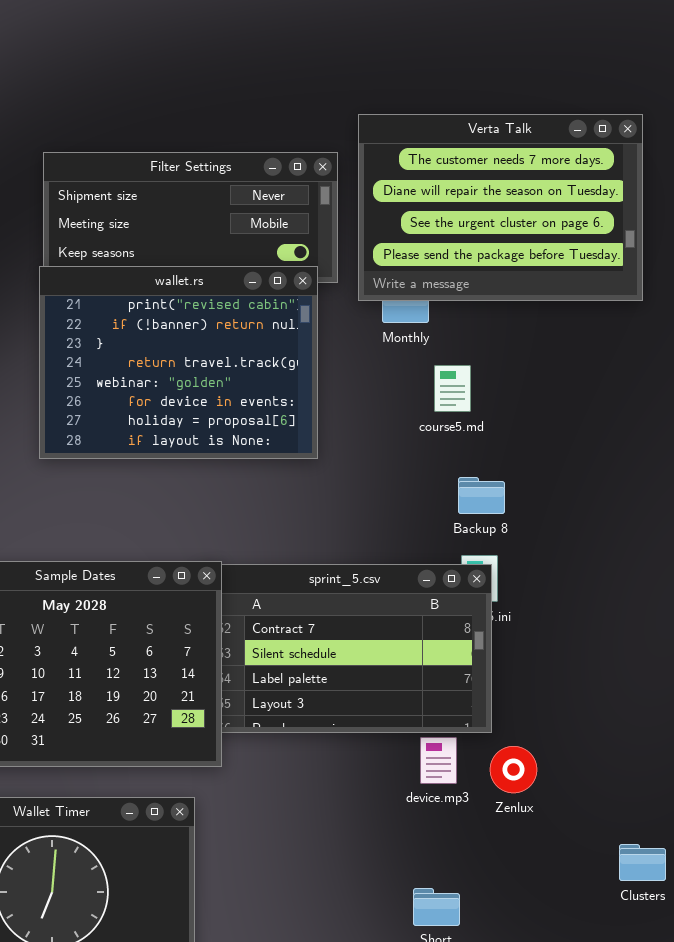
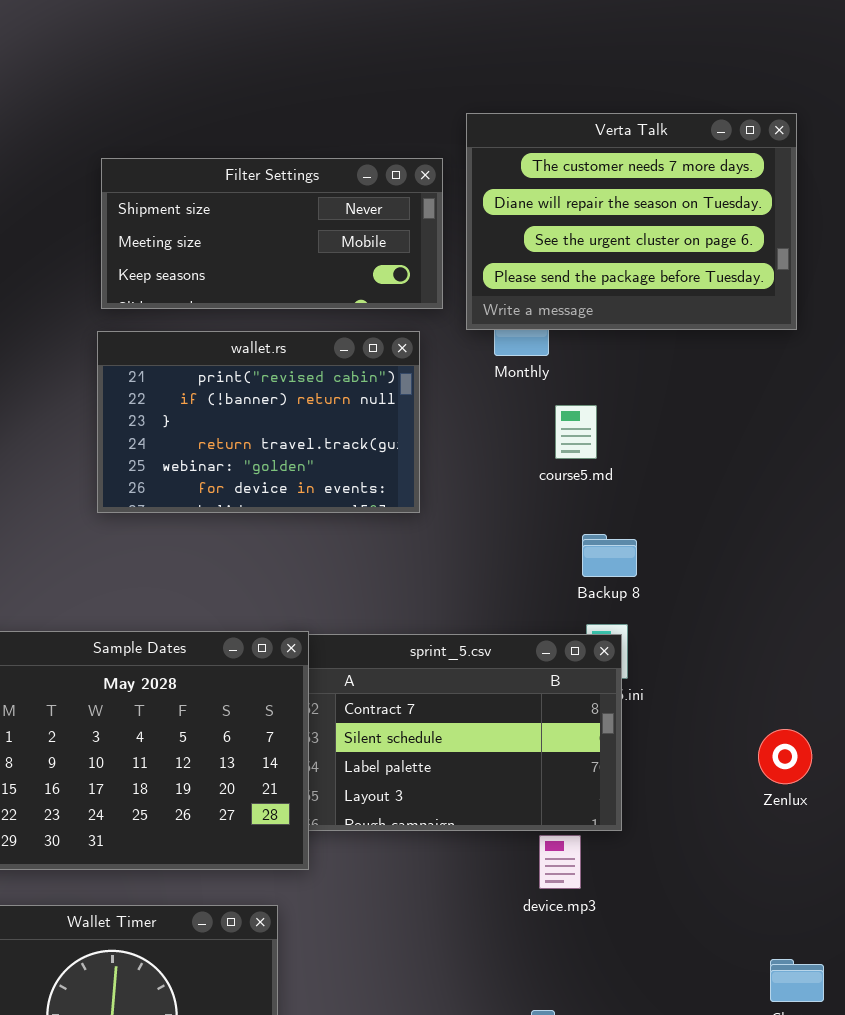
wallet.rs: [39,266,318,459] -> [97,331,420,513], resized
Zenlux: [490,746,537,793] -> [758,729,812,784], moved

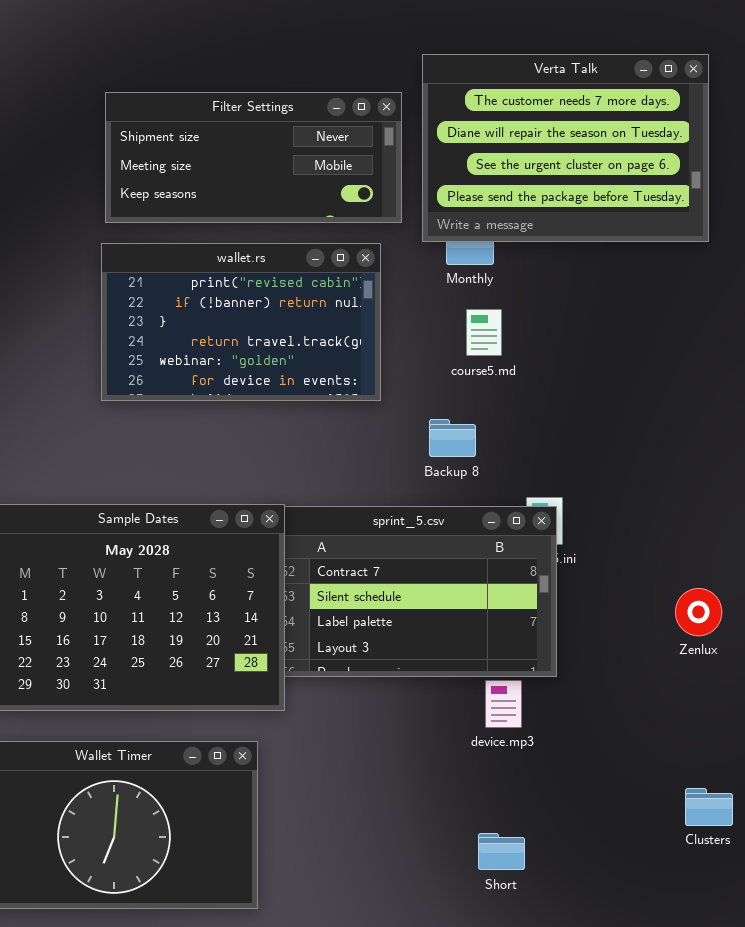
course5.md: [555,405,597,459] -> [466,309,502,356], moved
Backup 8: [582,534,637,577] -> [429,419,476,457], moved

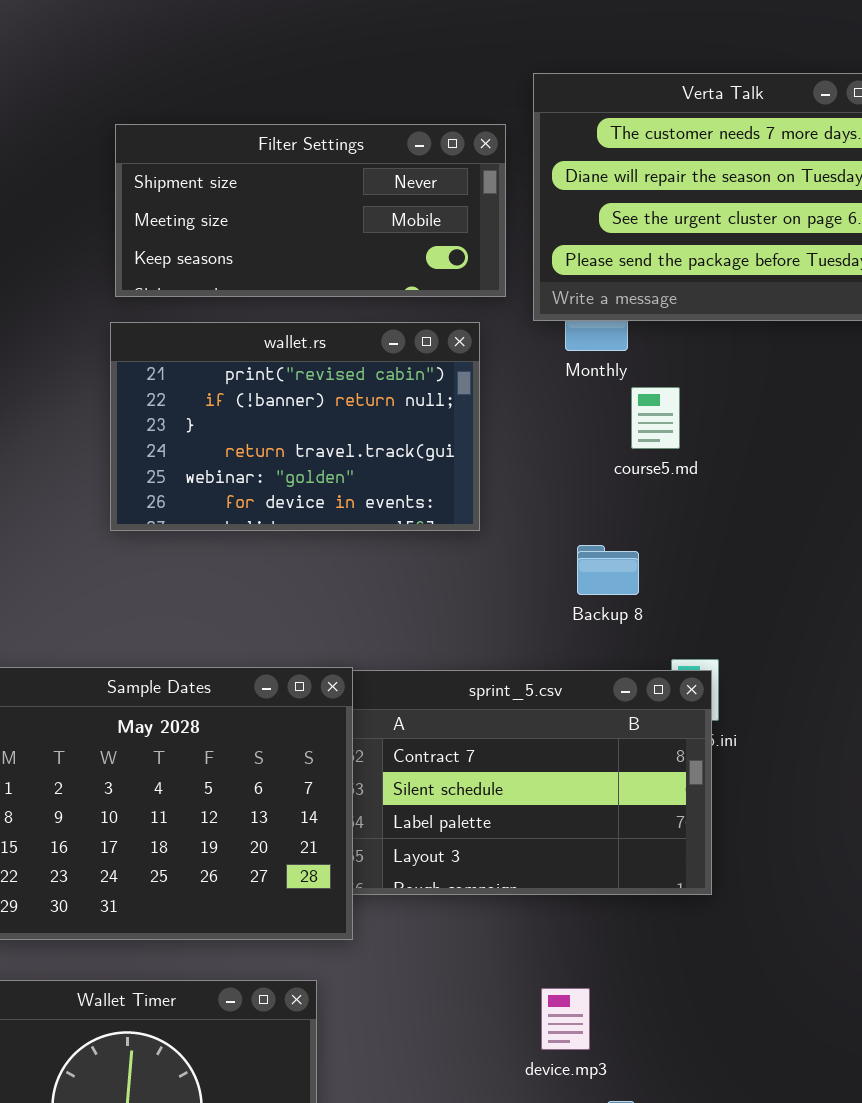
course5.md: [466,309,502,356] -> [631,387,680,449], moved
Backup 8: [429,419,476,457] -> [577,545,639,595], moved
device.mp3: [485,680,522,728] -> [541,988,590,1050], moved

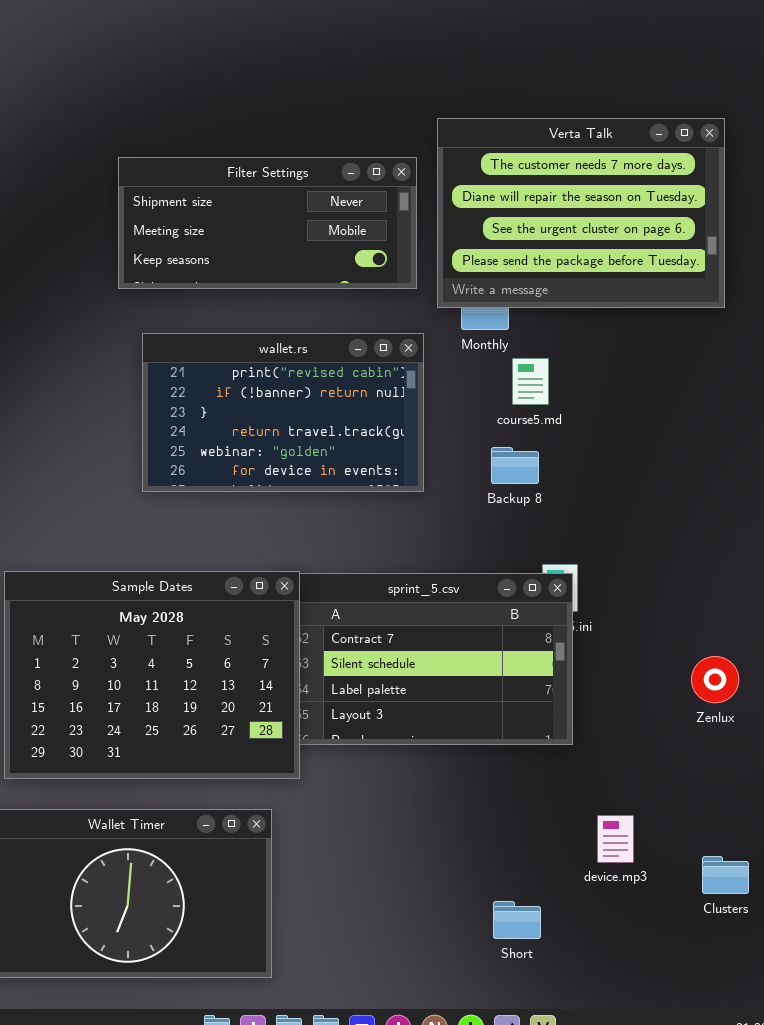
wallet.rs: [110,322,480,531] -> [142,333,424,492], moved
Backup 8: [577,545,639,595] -> [491,447,539,484], moved
device.mp3: [541,988,590,1050] -> [597,815,634,863], moved

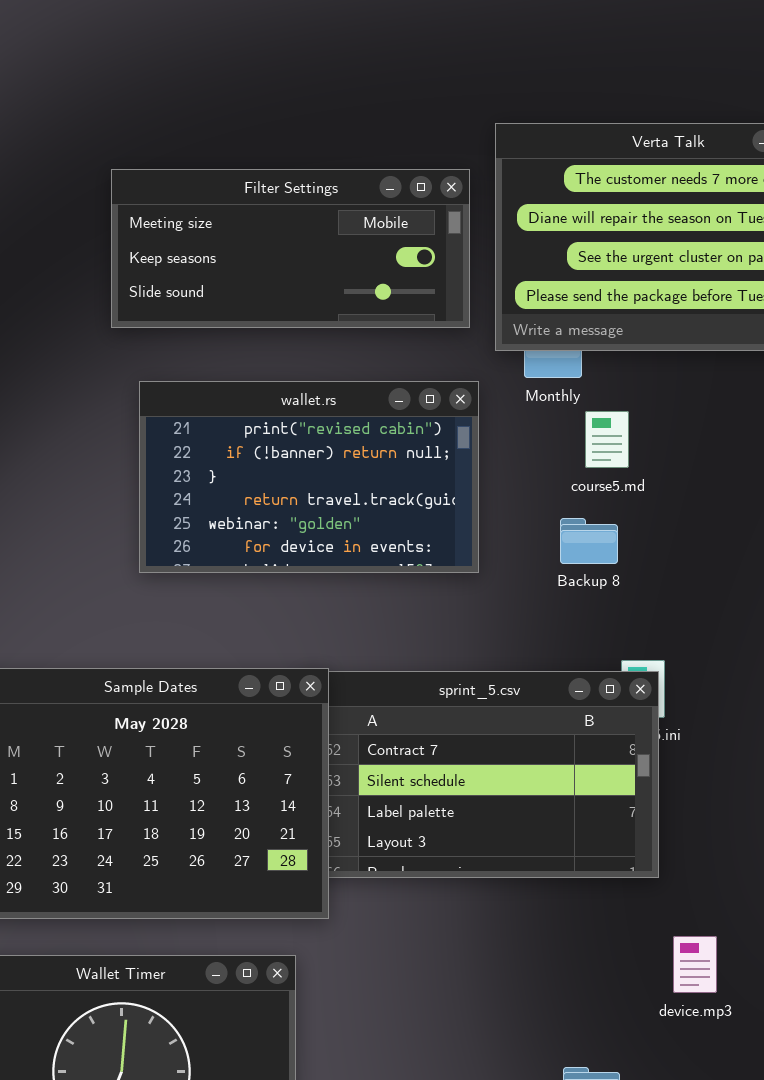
Filter Settings: [118,157,417,289] -> [111,169,470,328], scrolled down 1 row
device.mp3: [597,815,634,863] -> [673,936,717,993], moved

